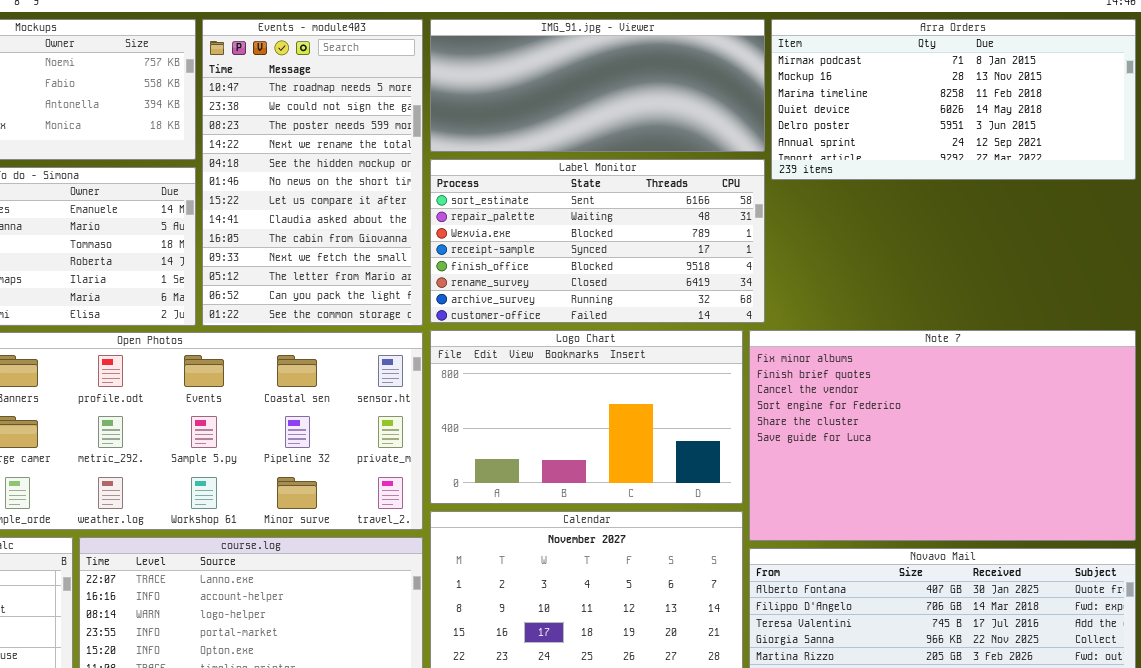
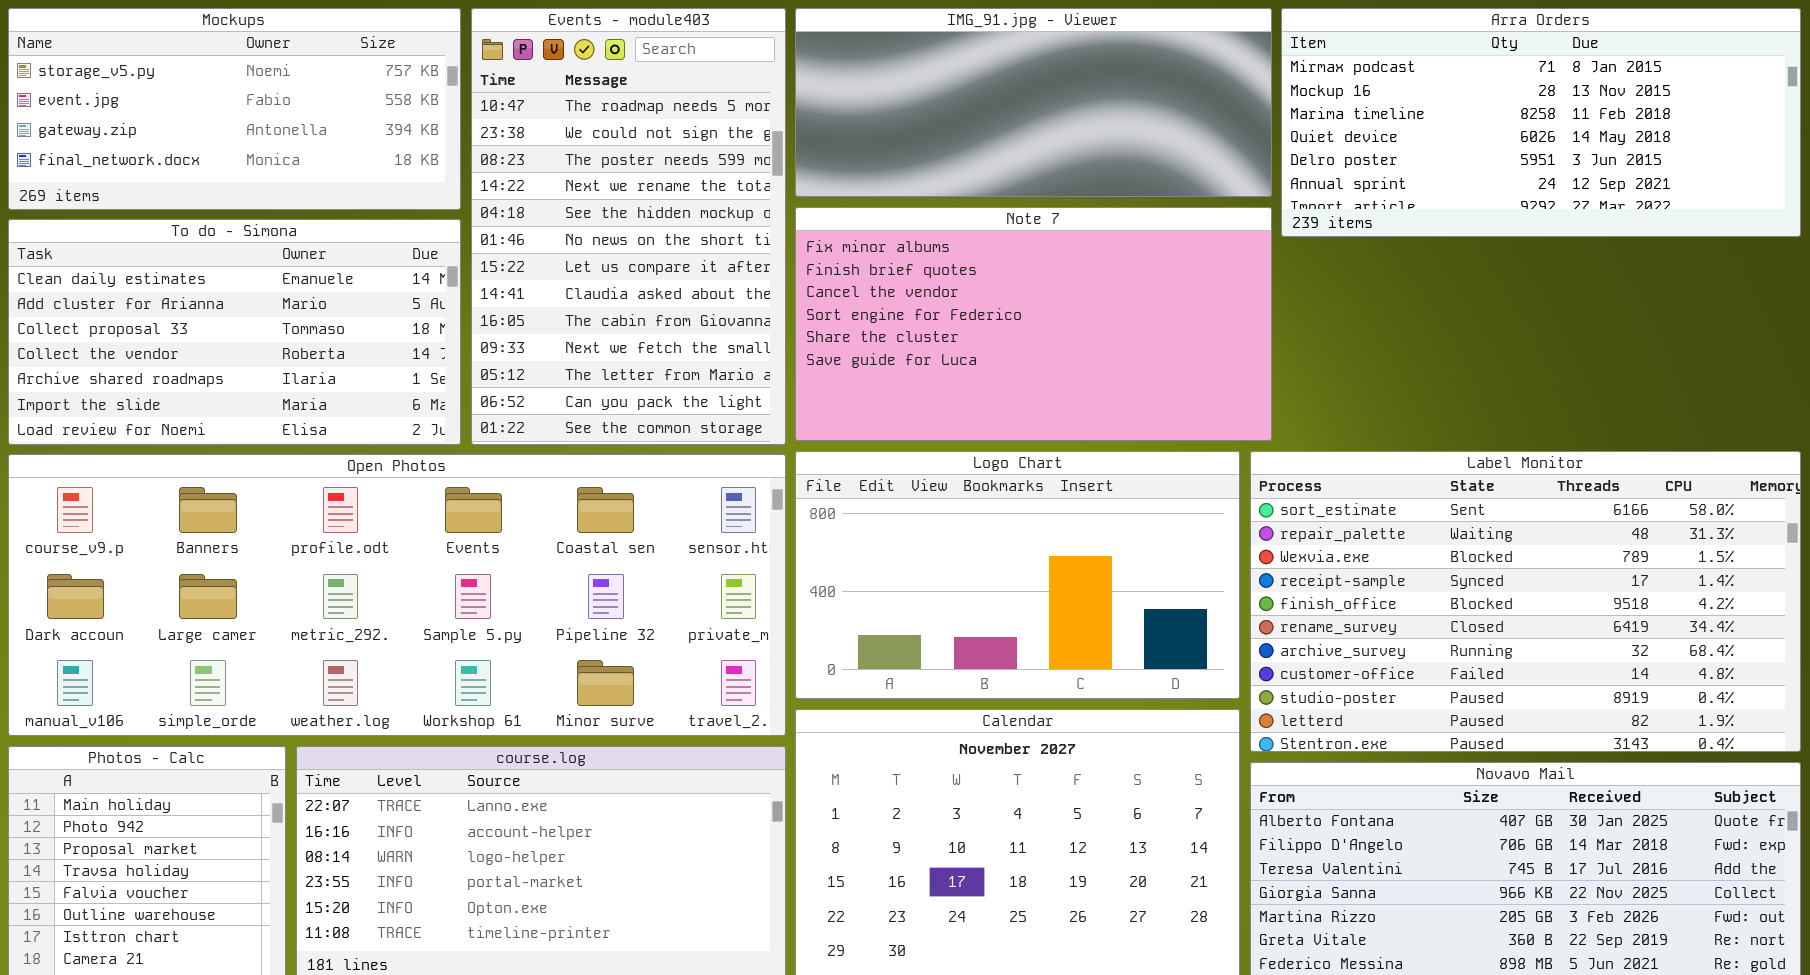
Label Monitor: [430,159,765,323] -> [1250,451,1801,752], moved, resized
Note 7: [749,330,1136,541] -> [795,207,1272,441], moved, resized

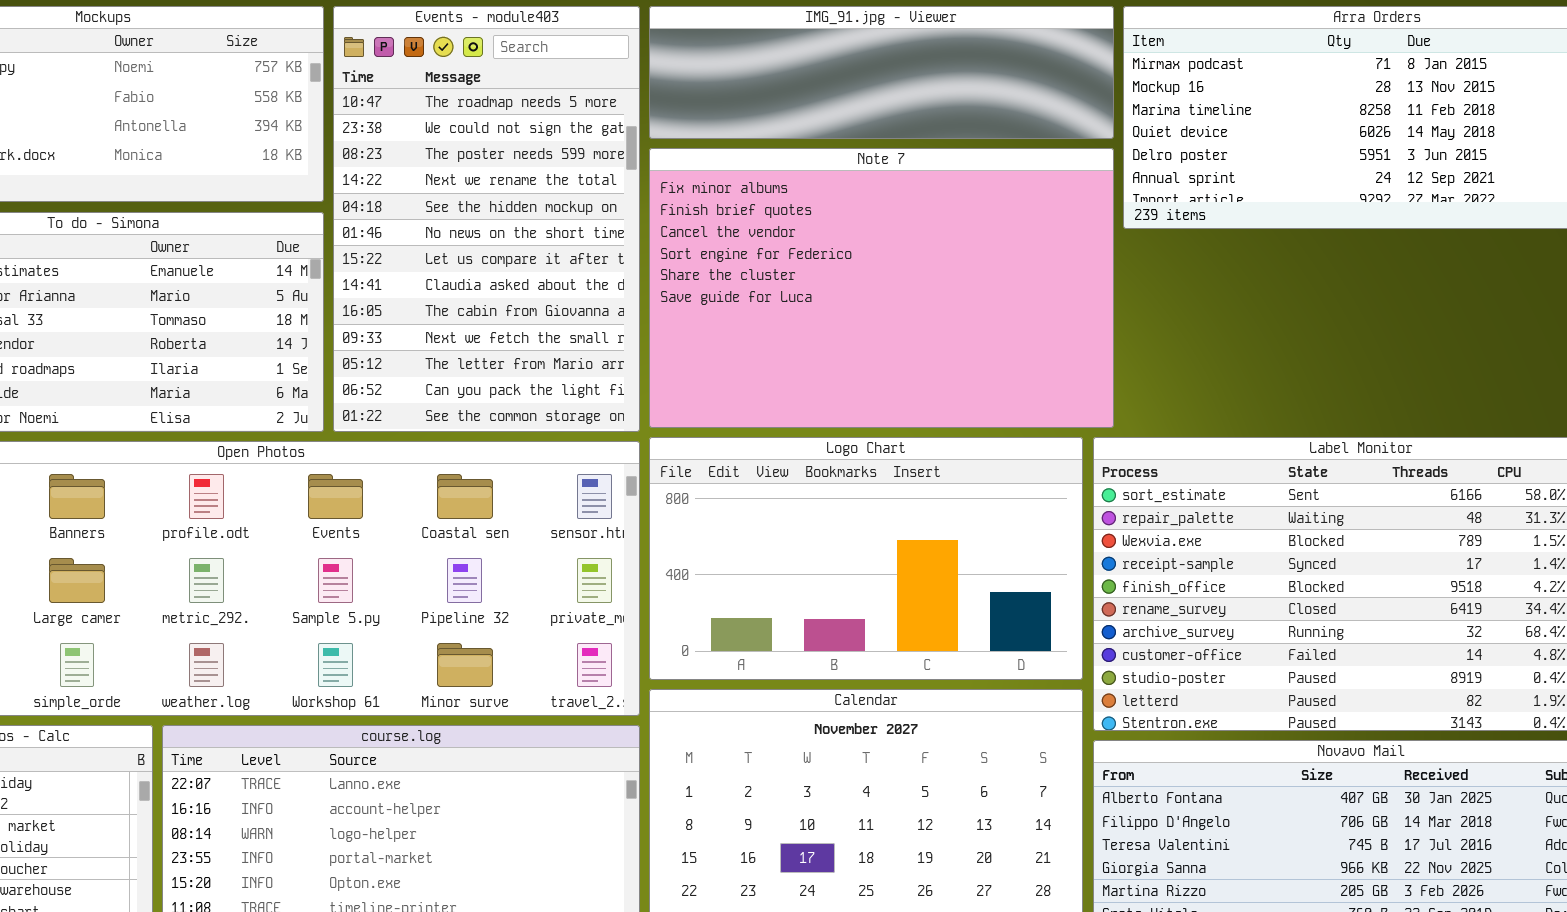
IMG_91.jpg - Viewer: [795,8,1272,197] -> [649,6,1114,139], resized
Note 7: [795,207,1272,441] -> [649,148,1114,428], resized

